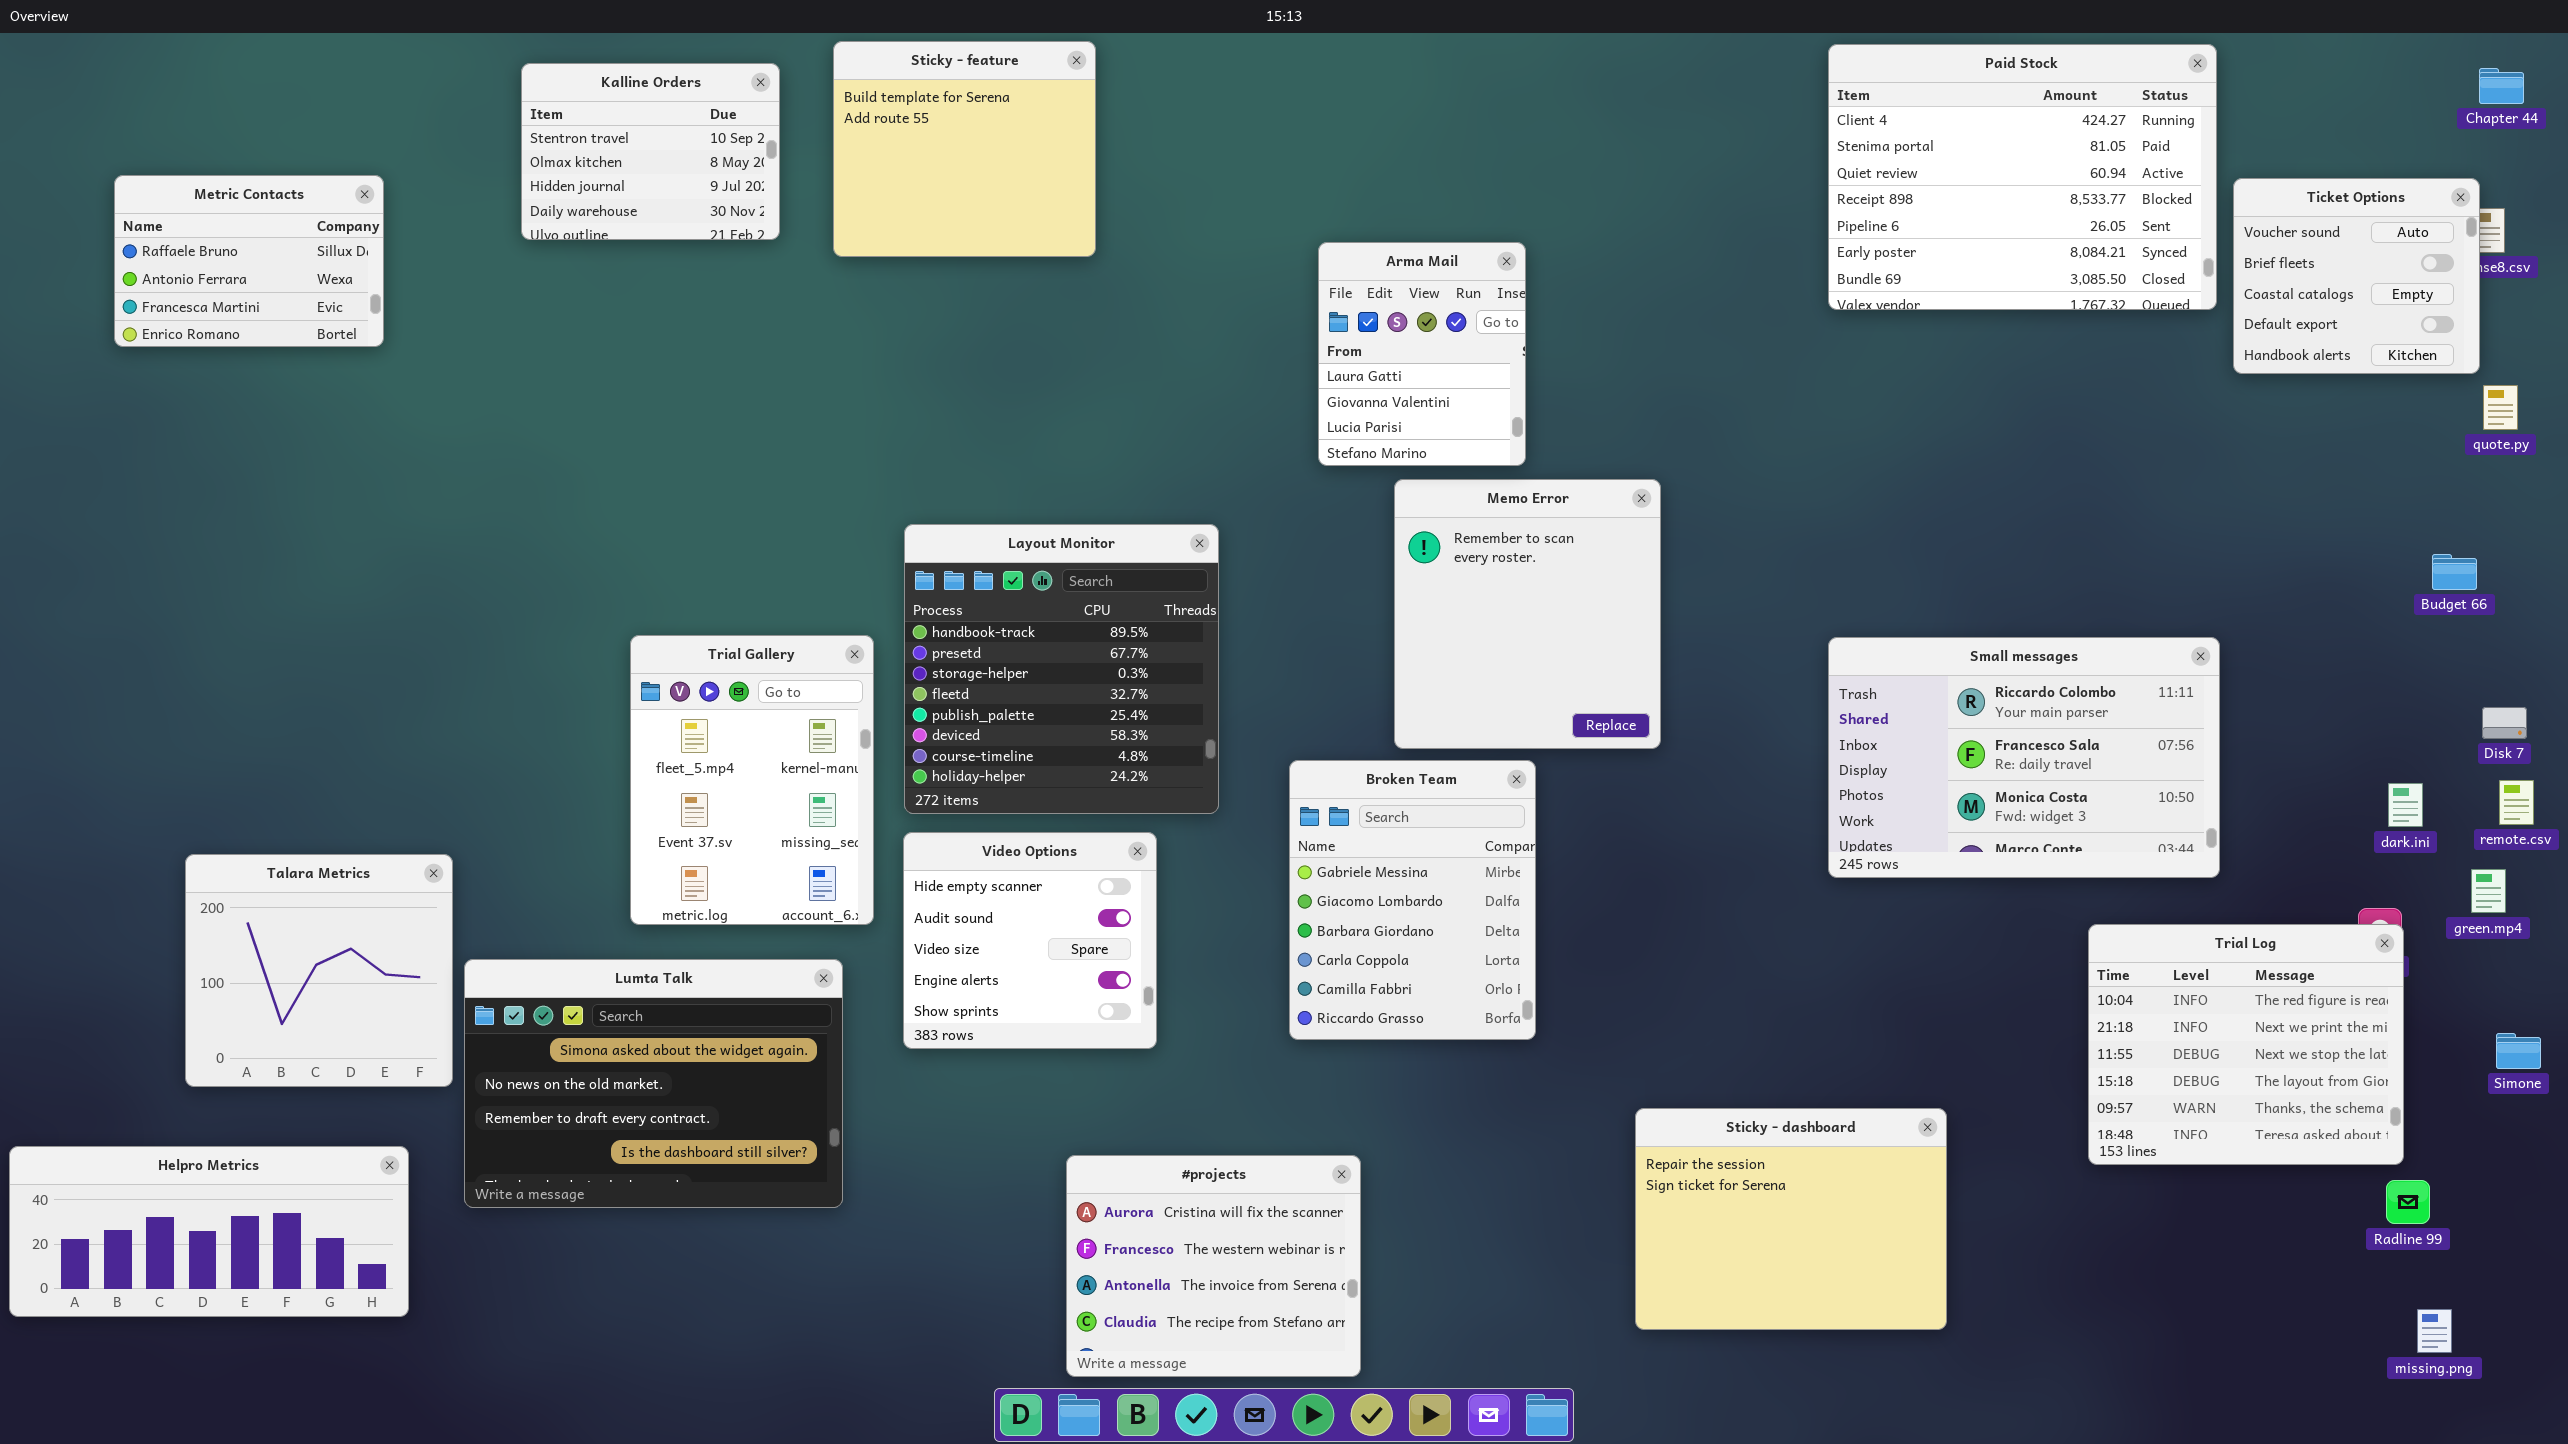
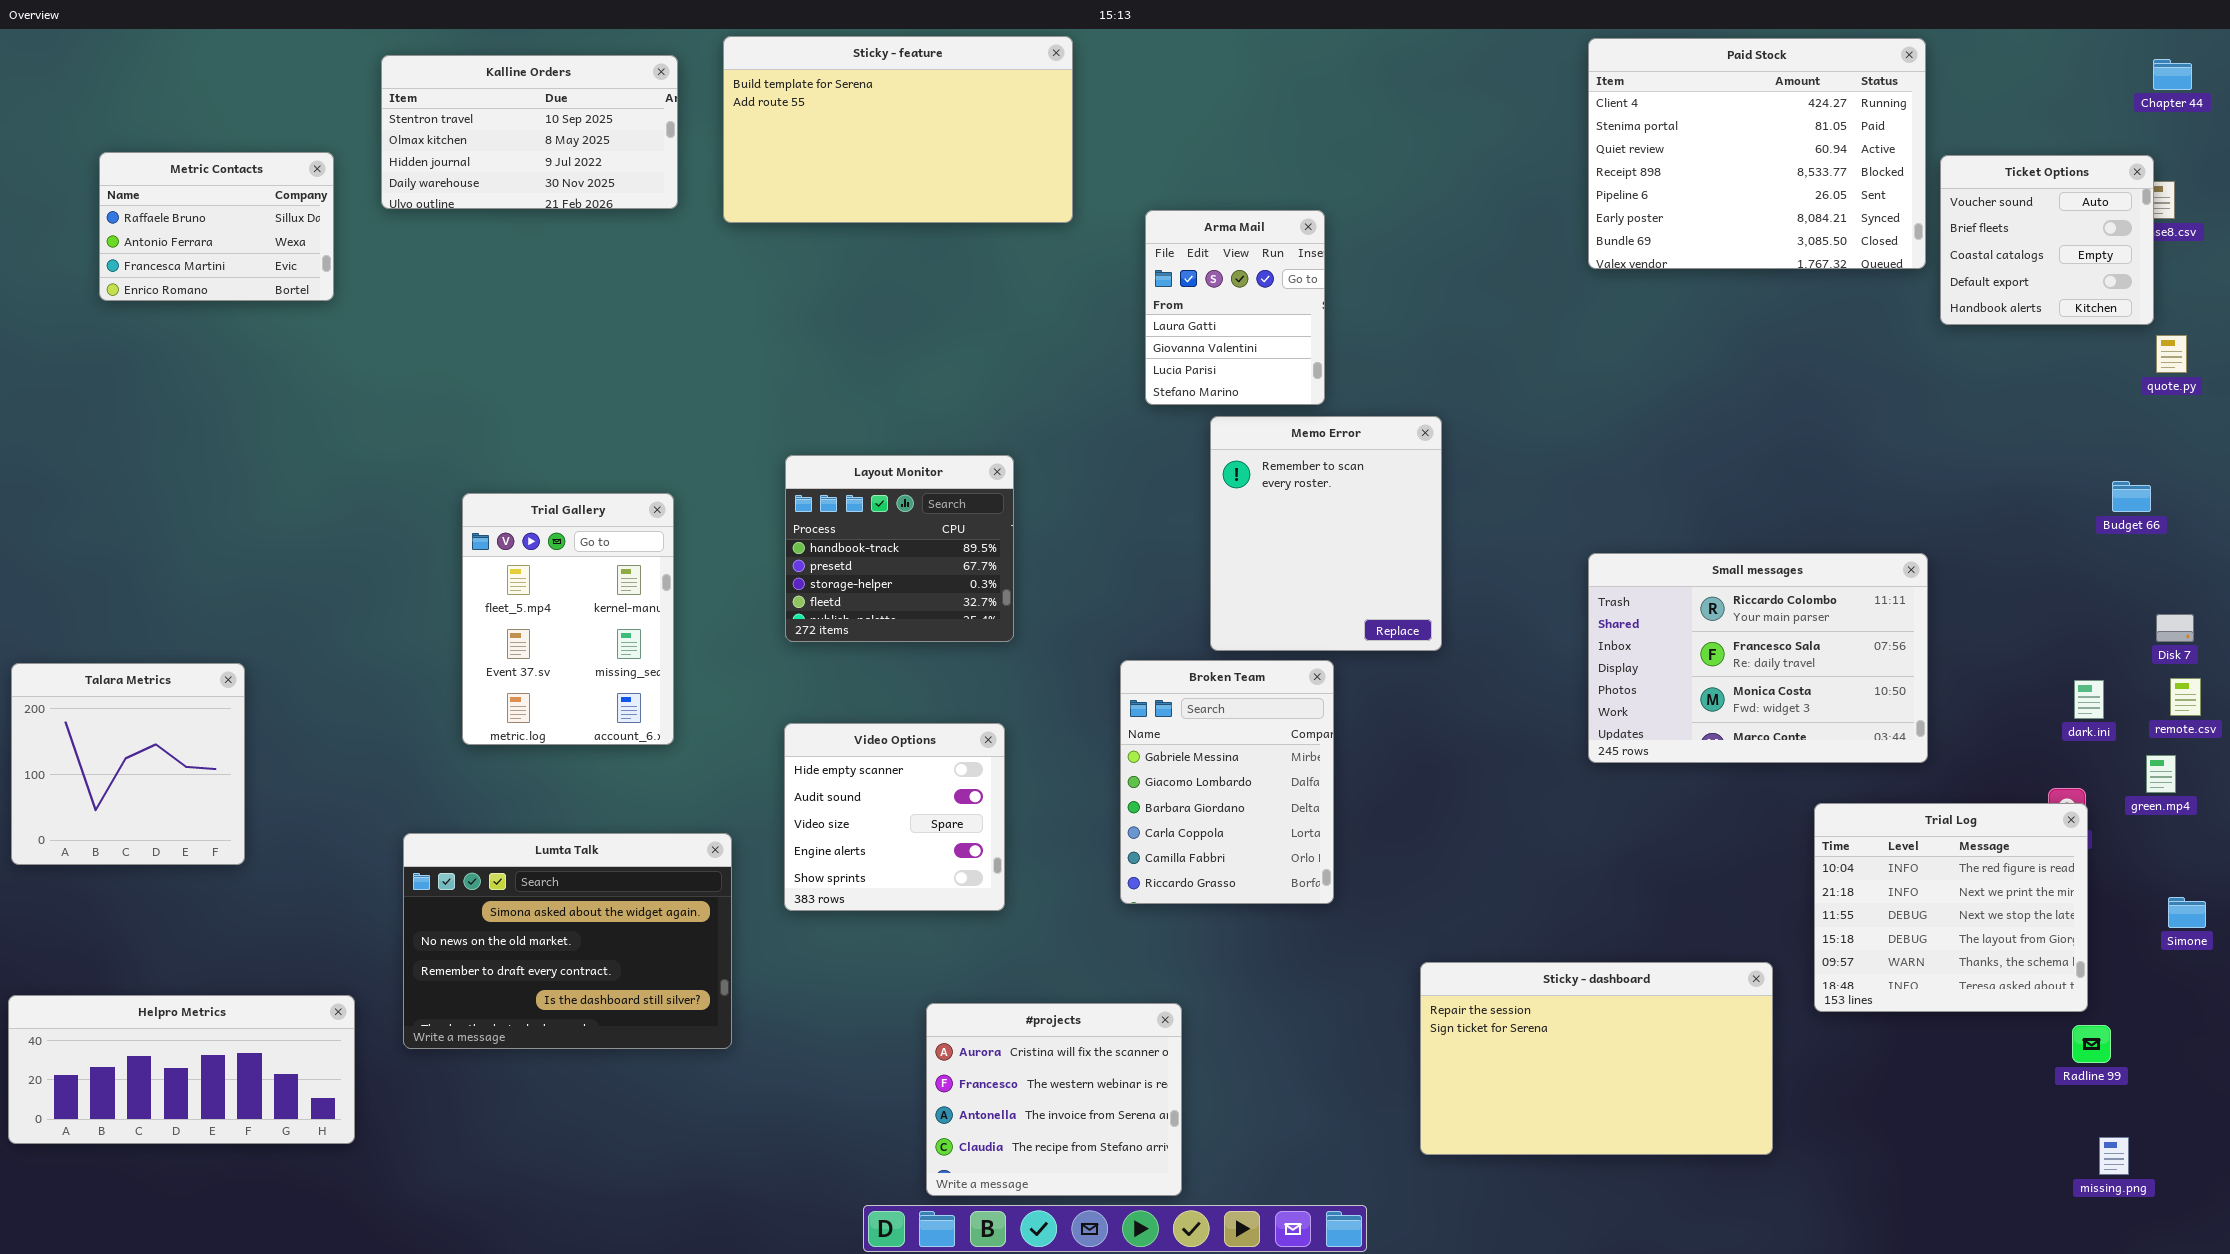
Sticky - feature: [833,41,1096,257] -> [723,36,1073,223], resized
Kalline Orders: [521,63,780,240] -> [381,55,678,209], resized
Layout Monitor: [904,524,1219,814] -> [785,455,1014,642], resized
Trial Gallery: [630,635,874,925] -> [462,493,674,745], moved
Talara Metrics: [185,854,453,1087] -> [11,663,245,865], moved
Sticky - dashboard: [1635,1108,1947,1330] -> [1420,962,1773,1155], resized

